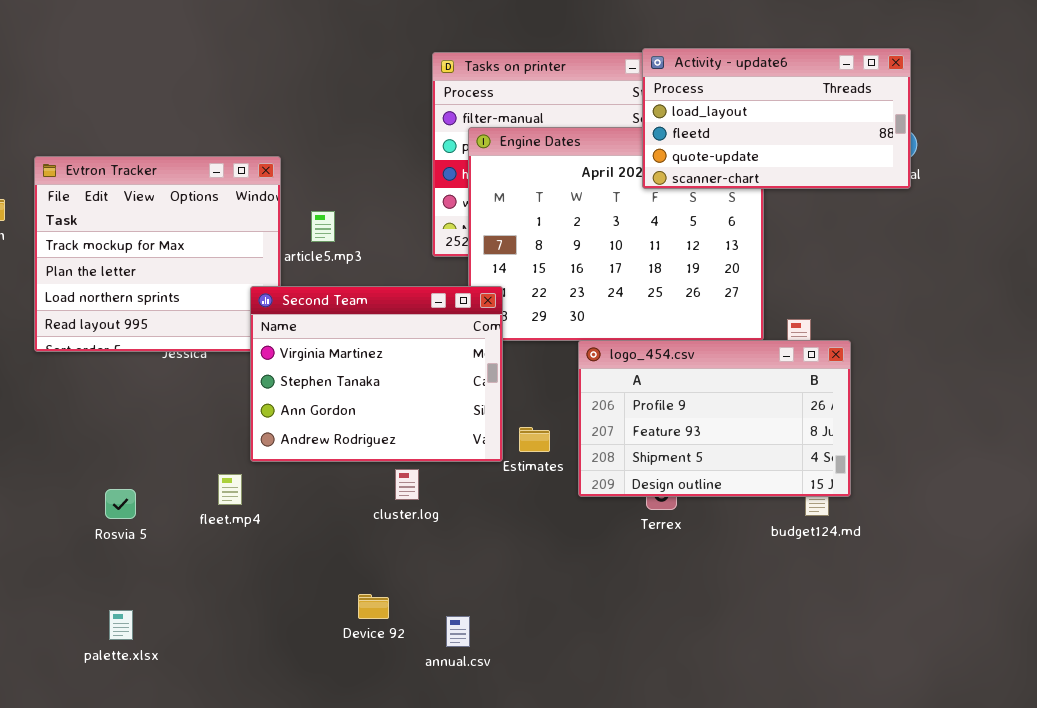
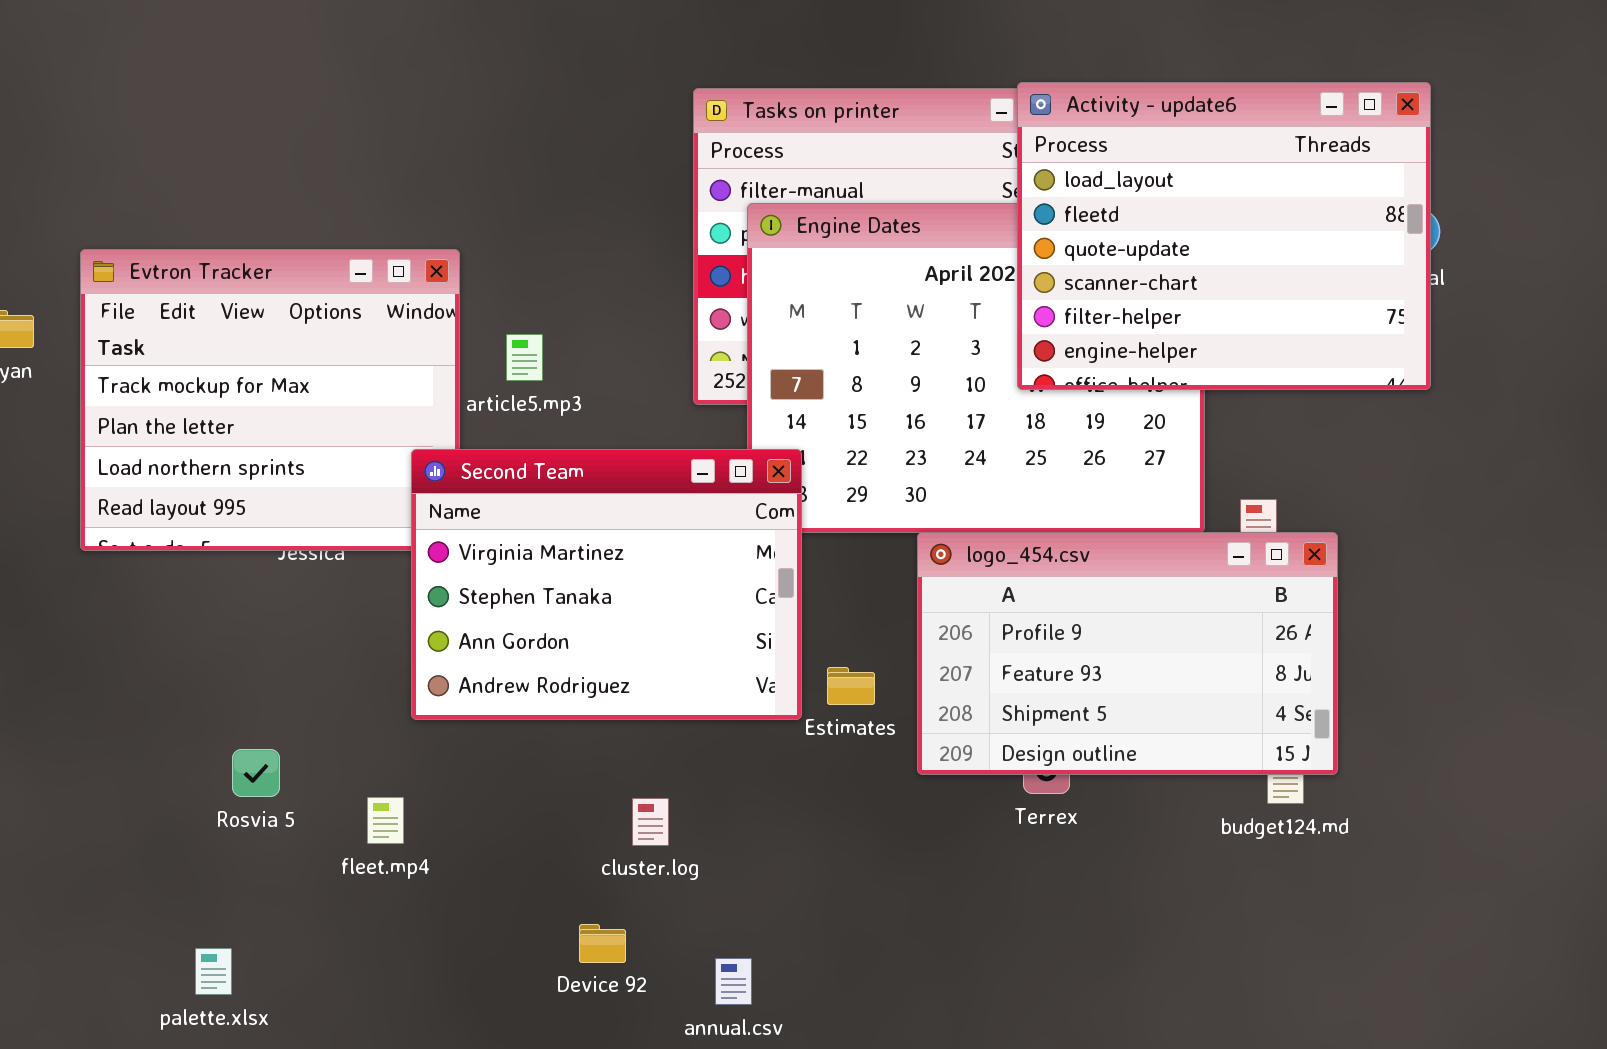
Activity - update6: [642,48,911,189] -> [1017,82,1431,390], resized
cluster.log: [395,469,419,500] -> [632,798,669,846], moved
fleet.mp4: [218,474,242,505] -> [367,797,404,844], moved
Rosvia 5: [105,489,136,519] -> [232,749,280,797], moved

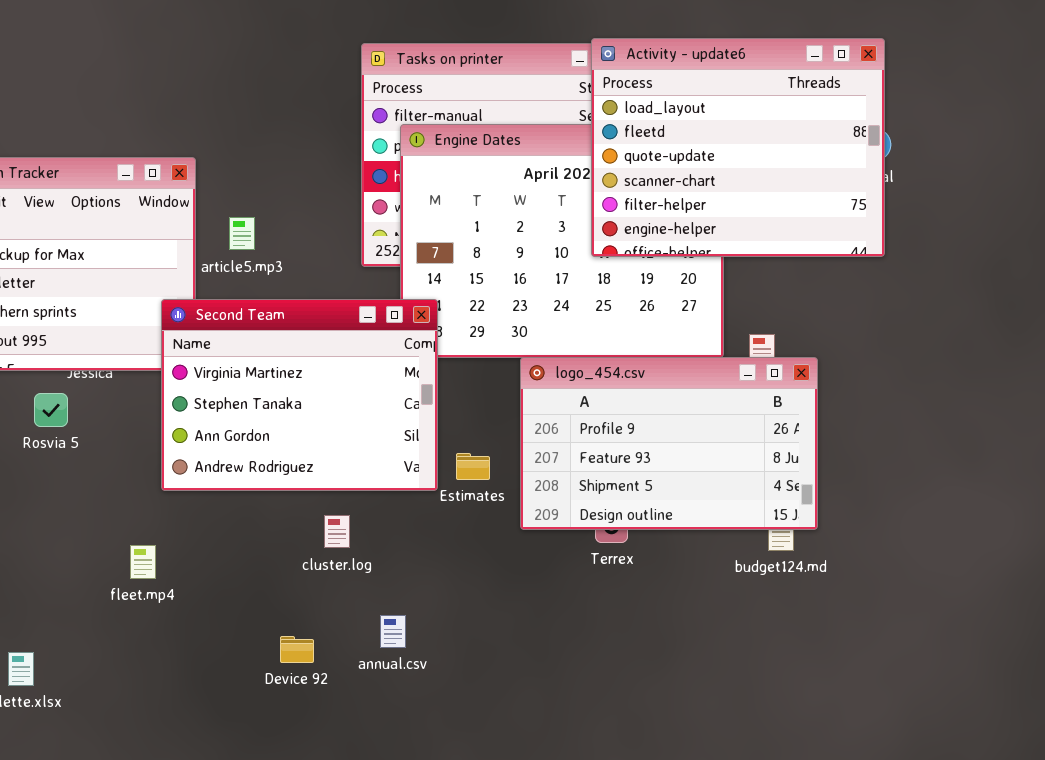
Rosvia 5: [232,749,280,797] -> [34,393,68,427], moved
cluster.log: [632,798,669,846] -> [324,515,350,548], moved
annual.csv: [715,958,752,1005] -> [380,615,406,648], moved

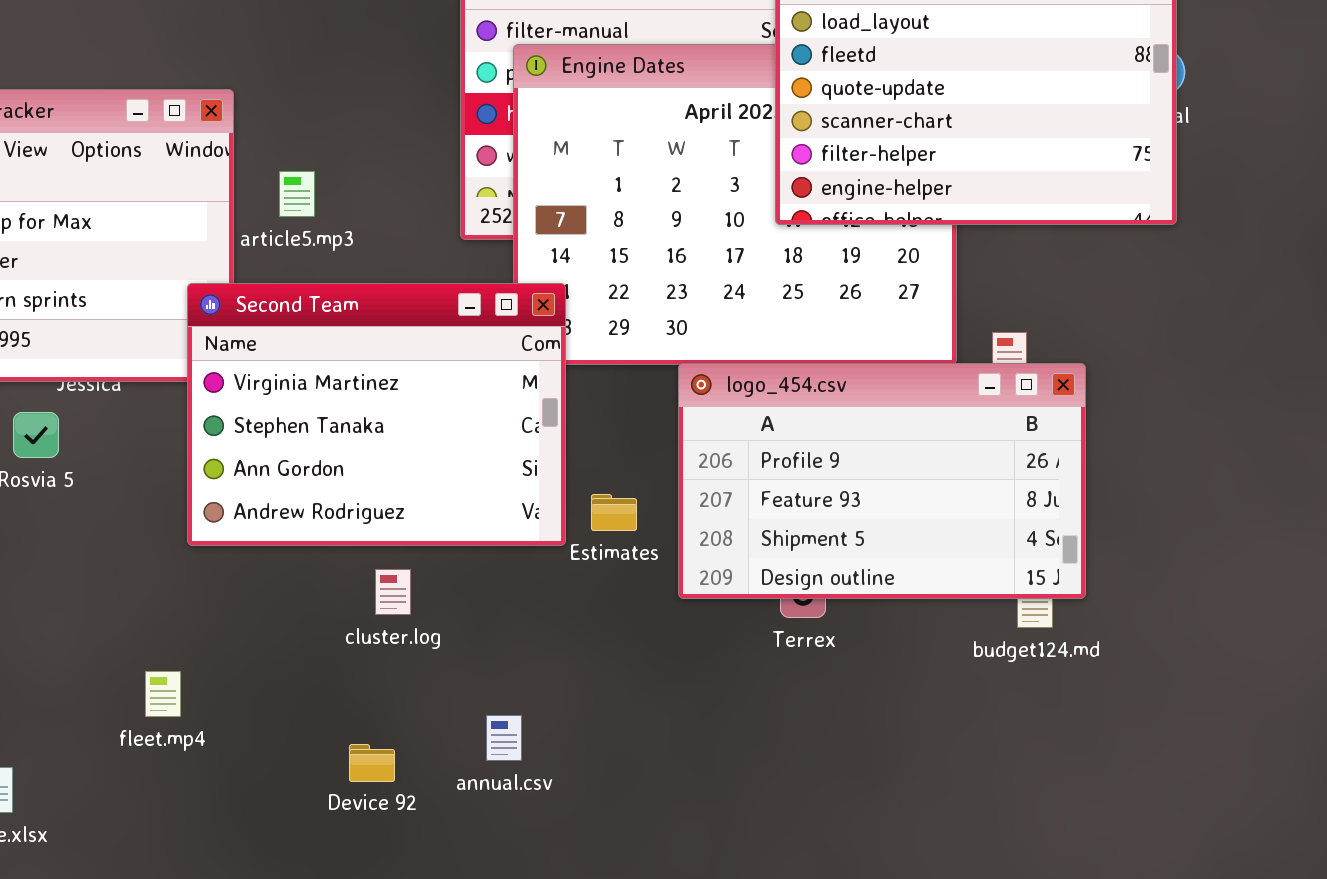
cluster.log: [324,515,350,548] -> [375,569,411,615], moved
fleet.mp4: [130,545,156,579] -> [145,671,181,717], moved

